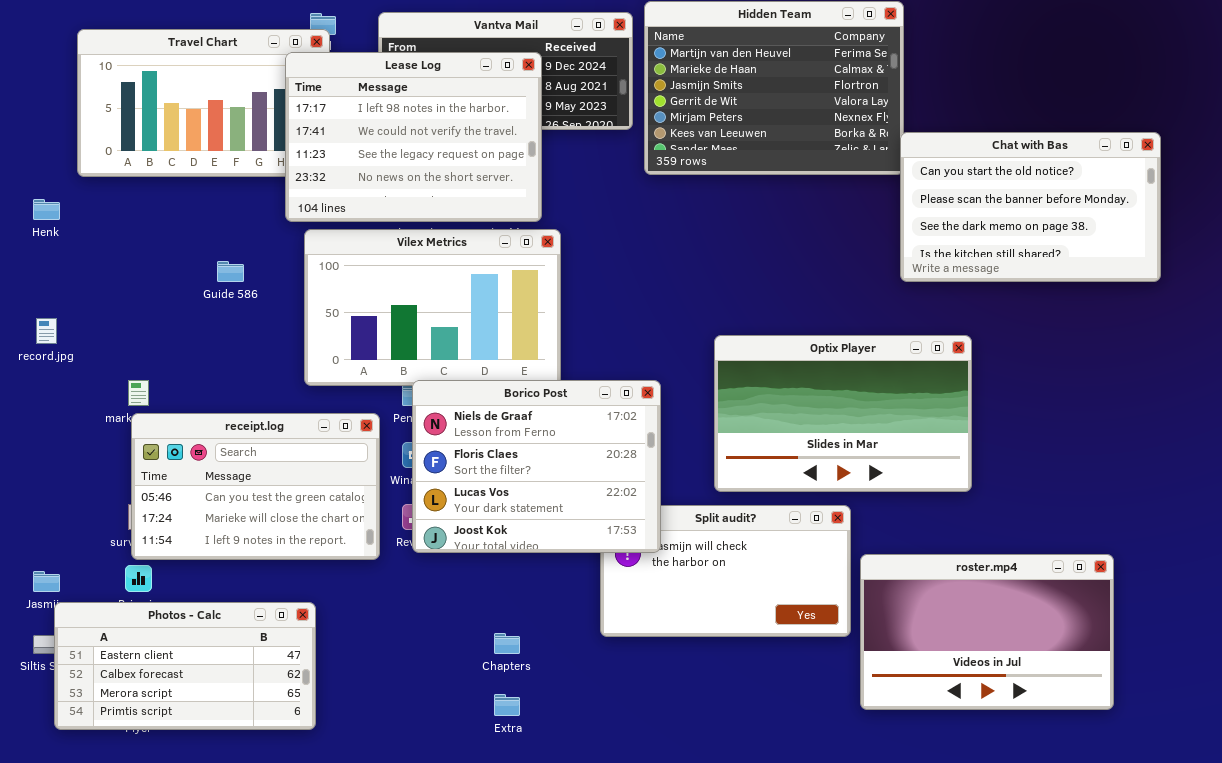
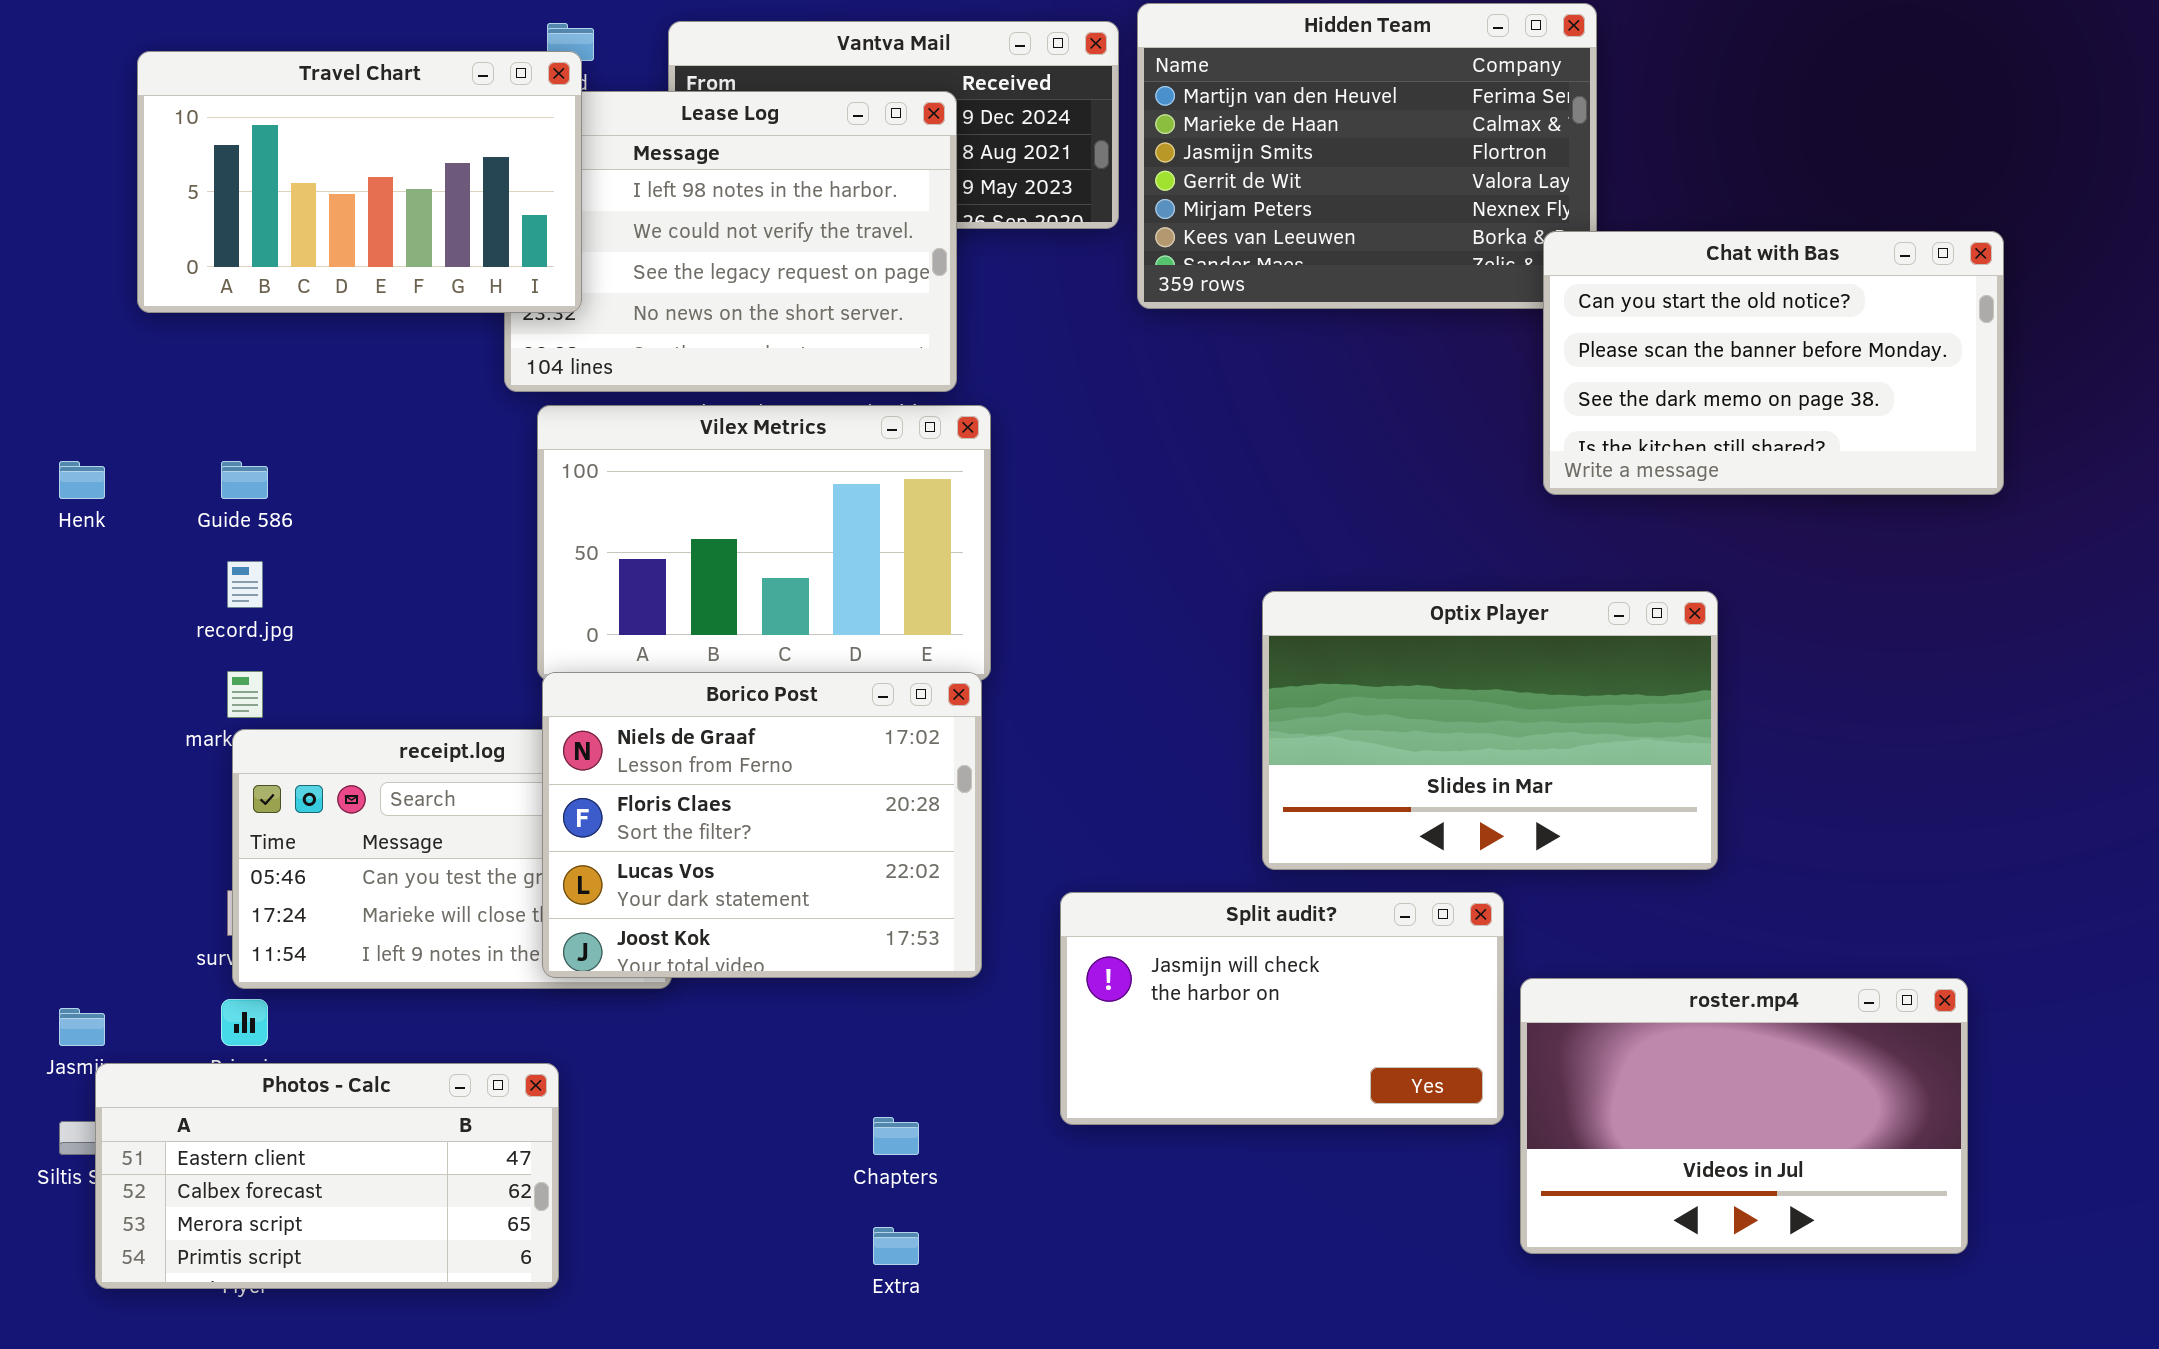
Travel Chart: [77,29,330,177] -> [137,51,582,313], raised
Chat with Bas: [900,132,1161,282] -> [1543,231,2004,495], moved
Henk: [33,199,60,220] -> [59,461,105,499], moved
Guide 586: [217,261,244,282] -> [221,461,268,499], moved
record.jpg: [36,318,57,344] -> [227,561,263,608], moved
Borico Post: [412,380,661,553] -> [542,672,982,978], moved

